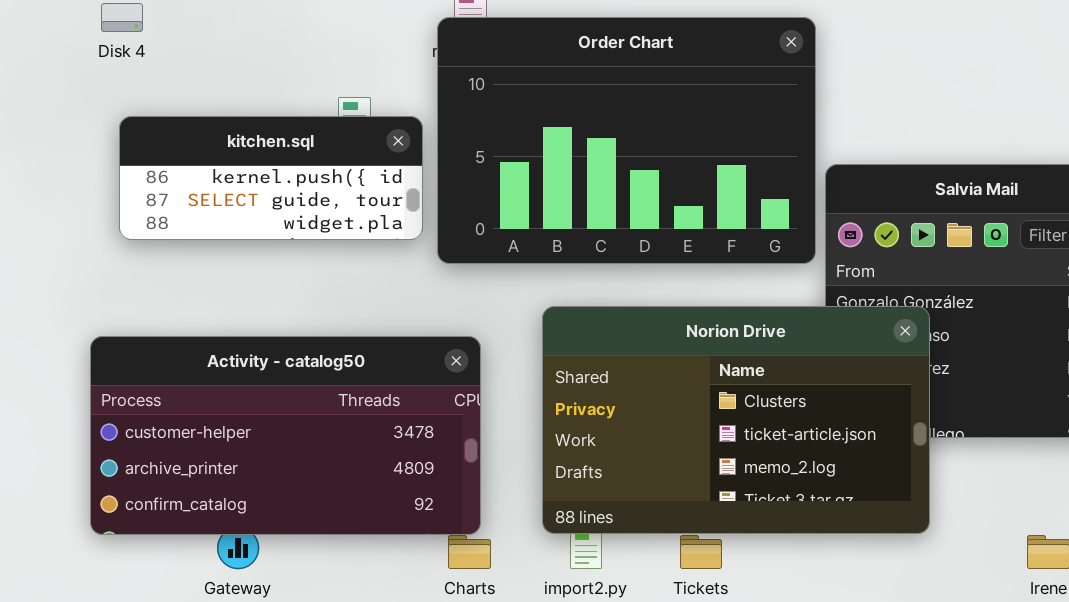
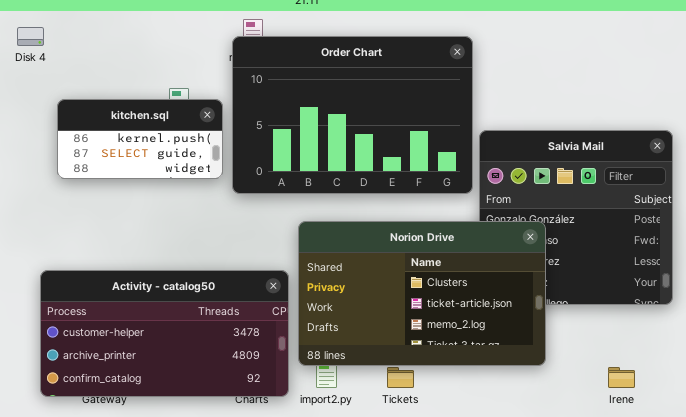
kitchen.sql: [119,116,423,240] -> [57,99,223,179], resized
Activity - catalog50: [90,336,481,535] -> [40,270,289,397], moved

